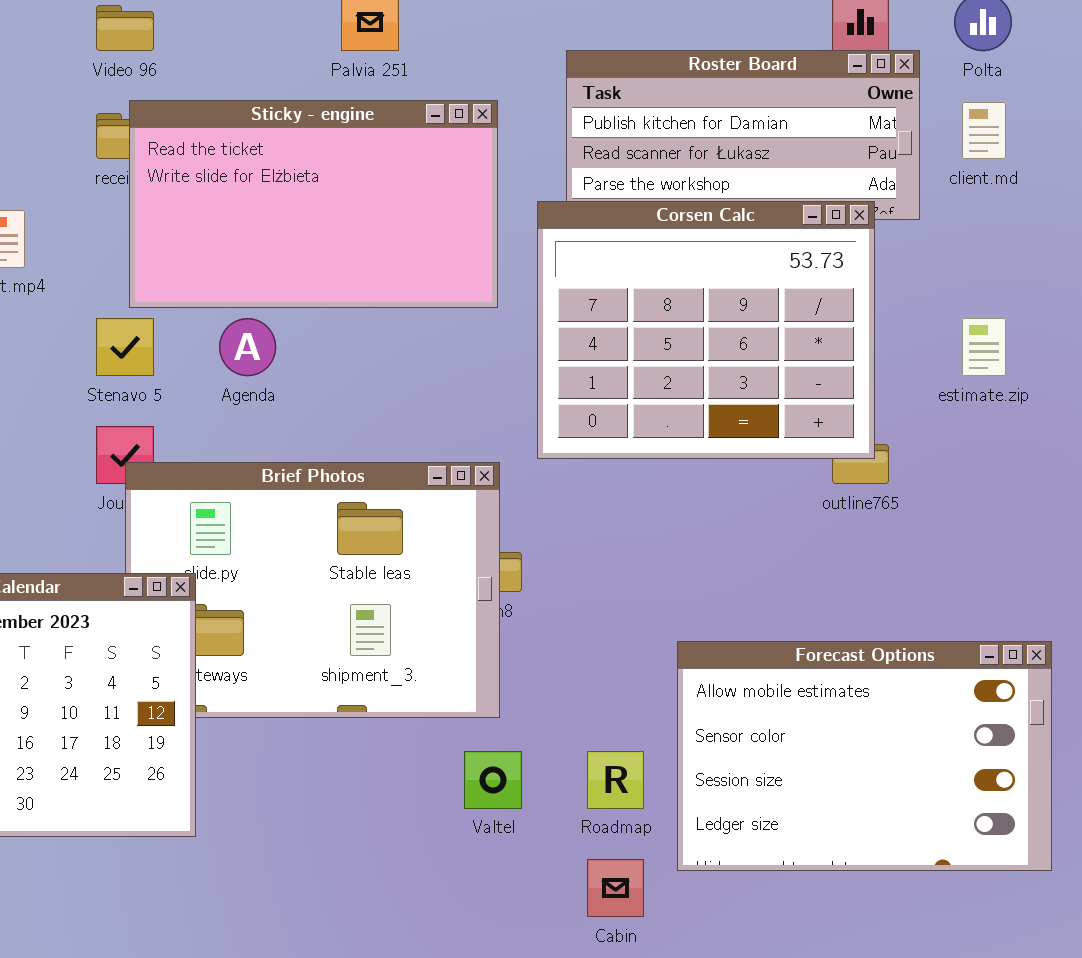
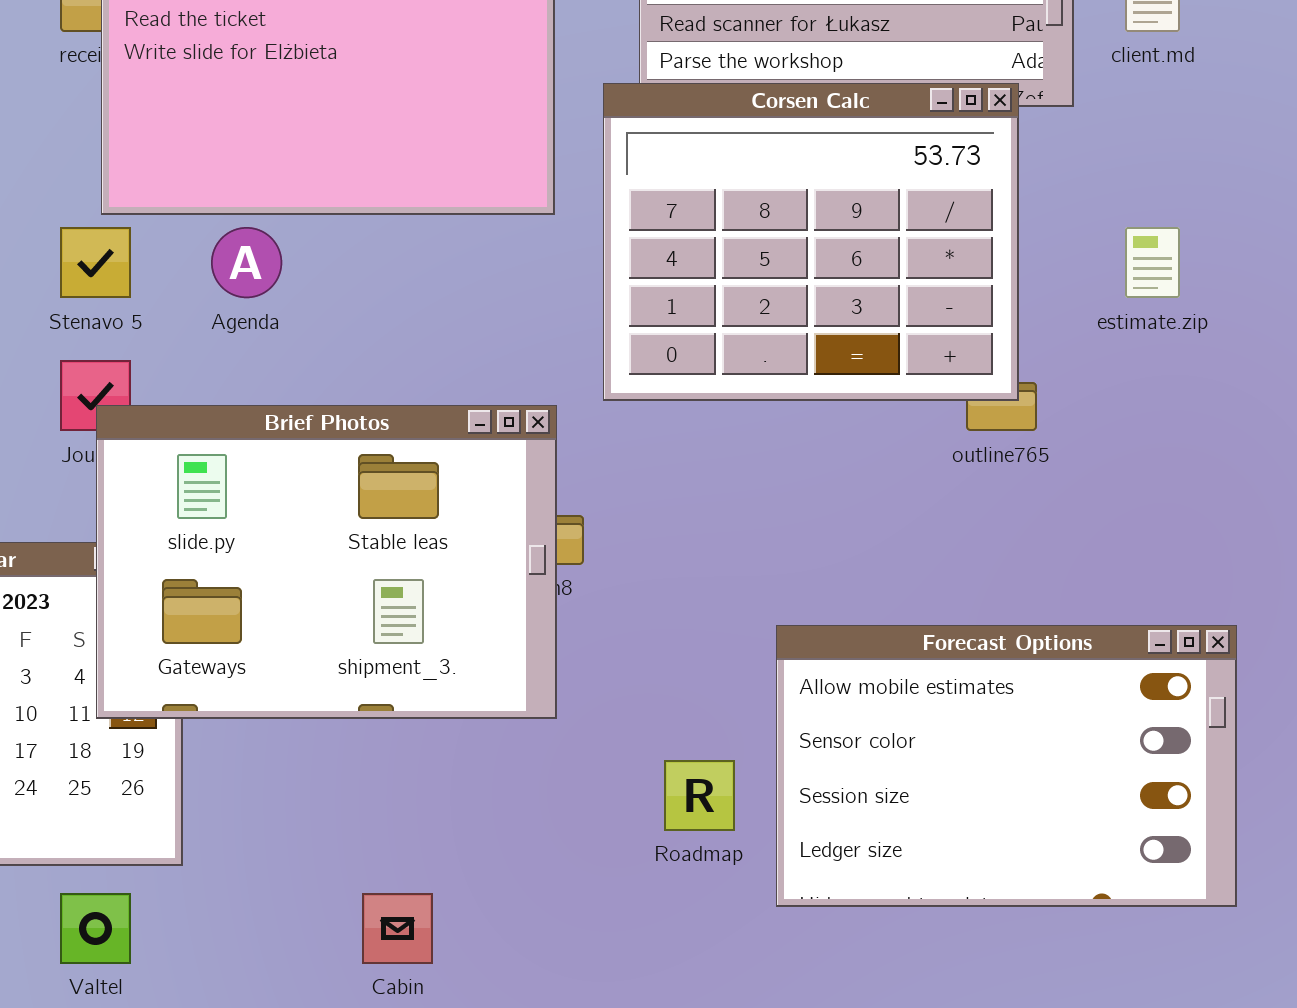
Brief Photos: [125,462,500,718] -> [96,405,557,719], raised
Valtel: [464,751,522,809] -> [60,893,131,964], moved
Cabin: [587,859,644,917] -> [362,893,433,964], moved

